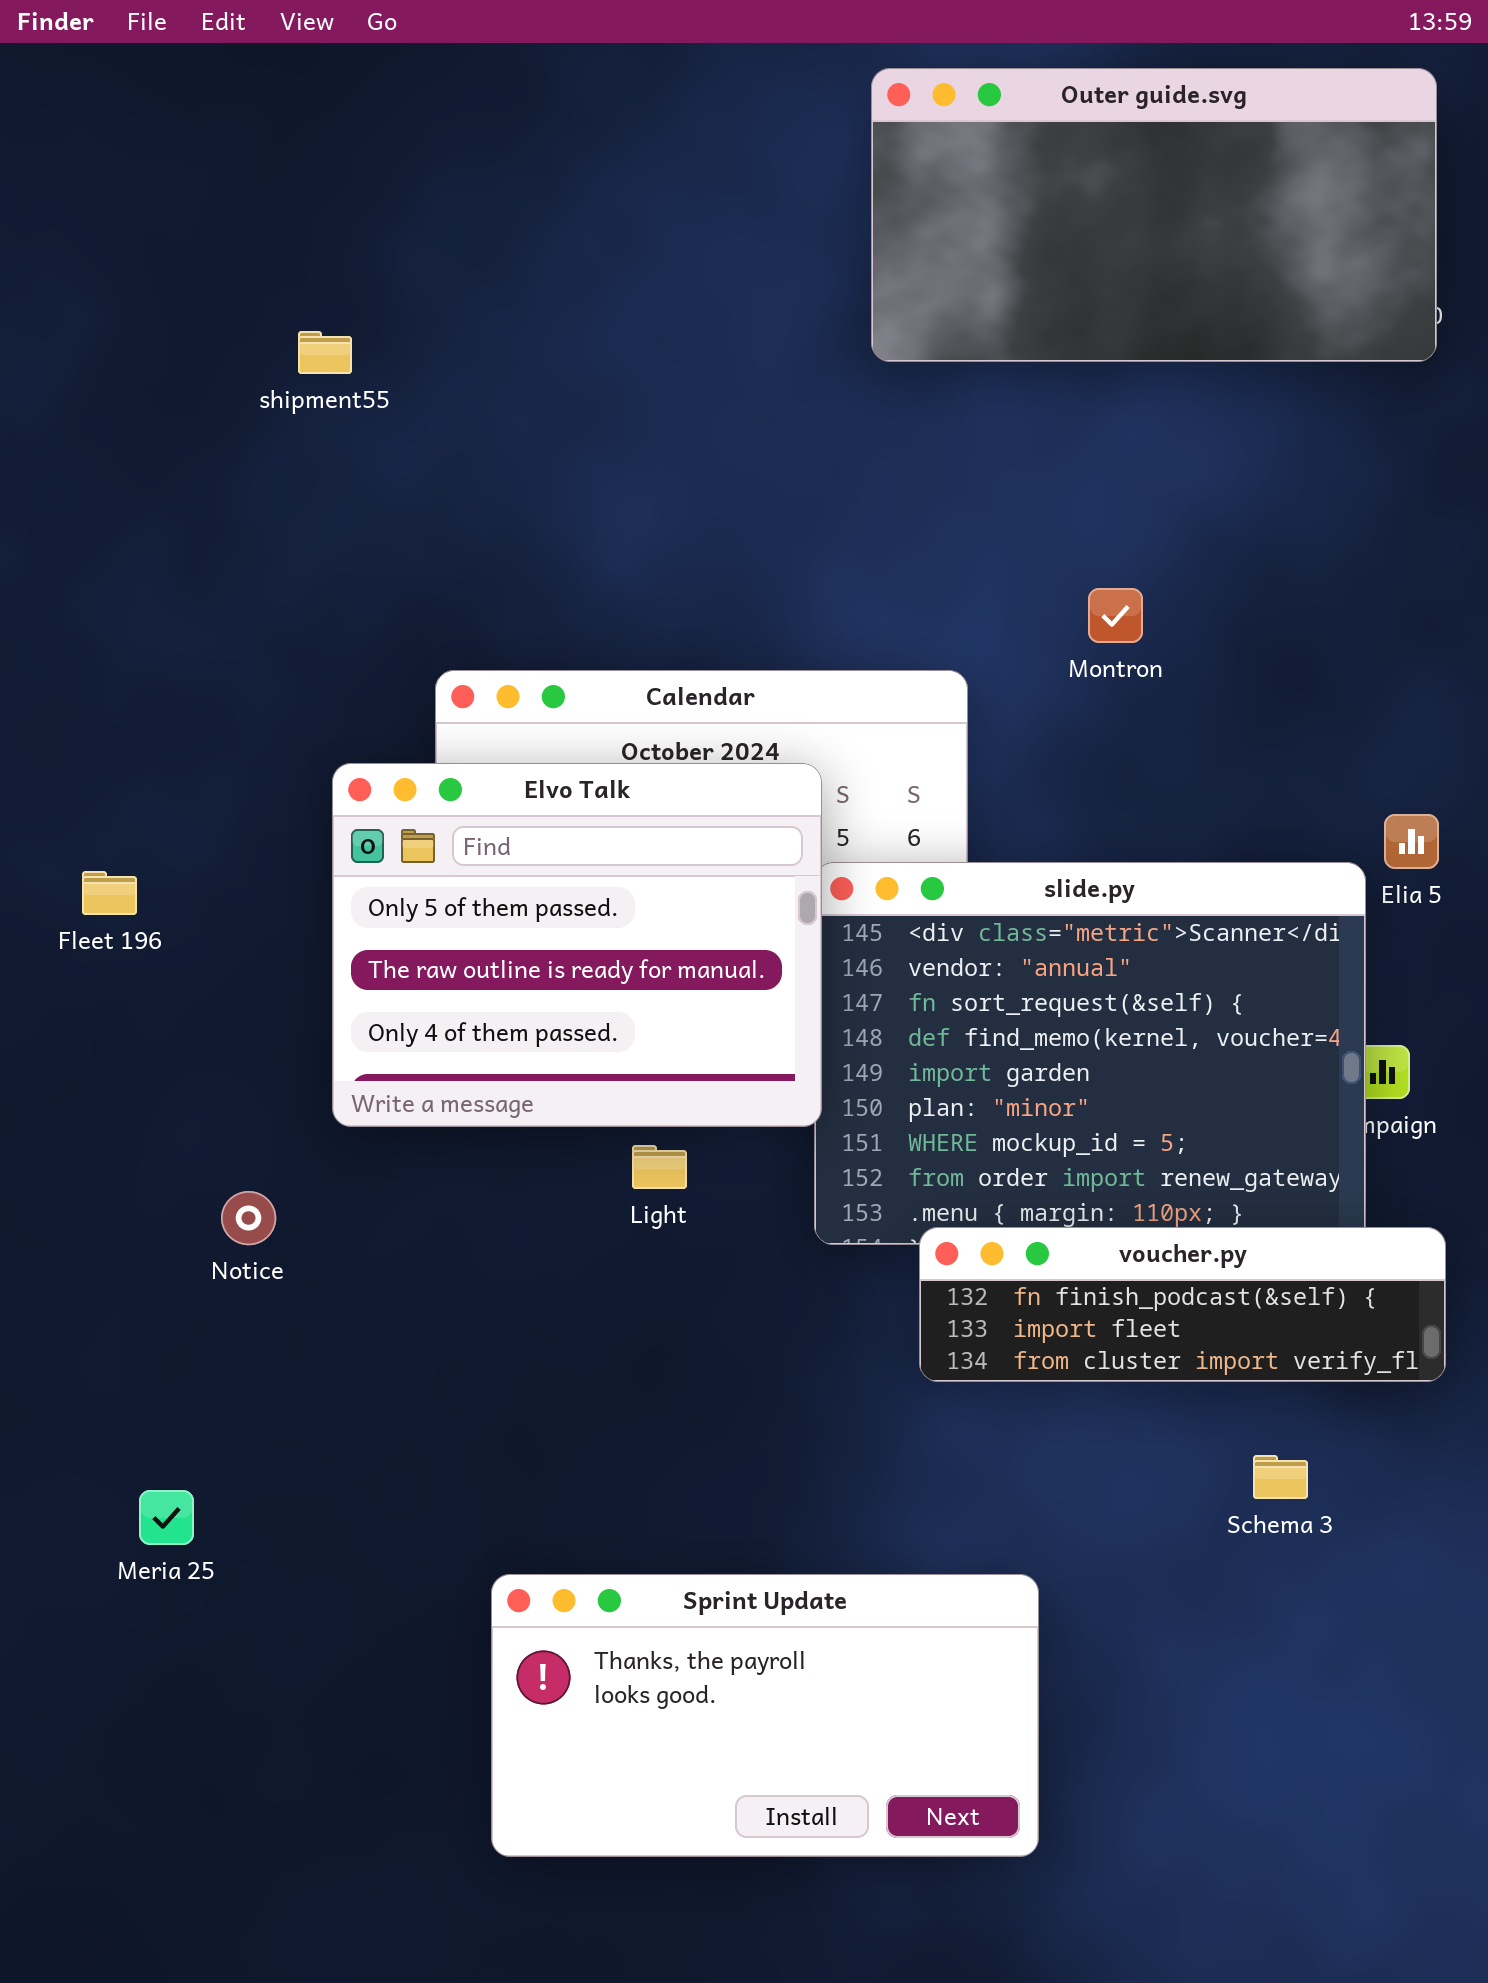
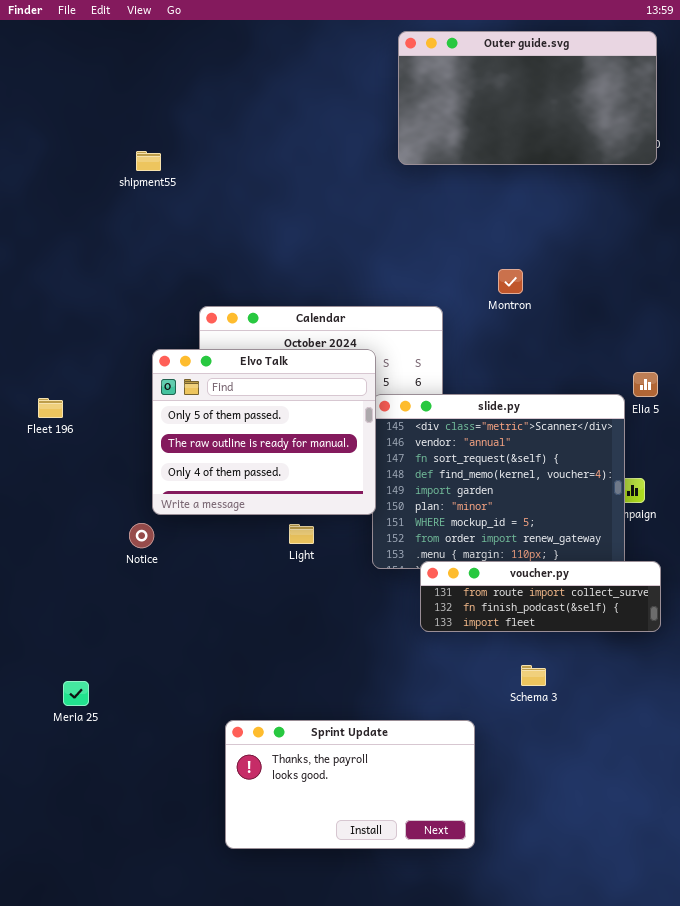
Notice: [221,1191,276,1245] -> [129,523,154,548], moved
voucher.py: [919,1227,1446,1382] -> [420,561,661,632], scrolled up 1 row
Schema 3: [1253,1455,1308,1499] -> [521,665,546,686], moved

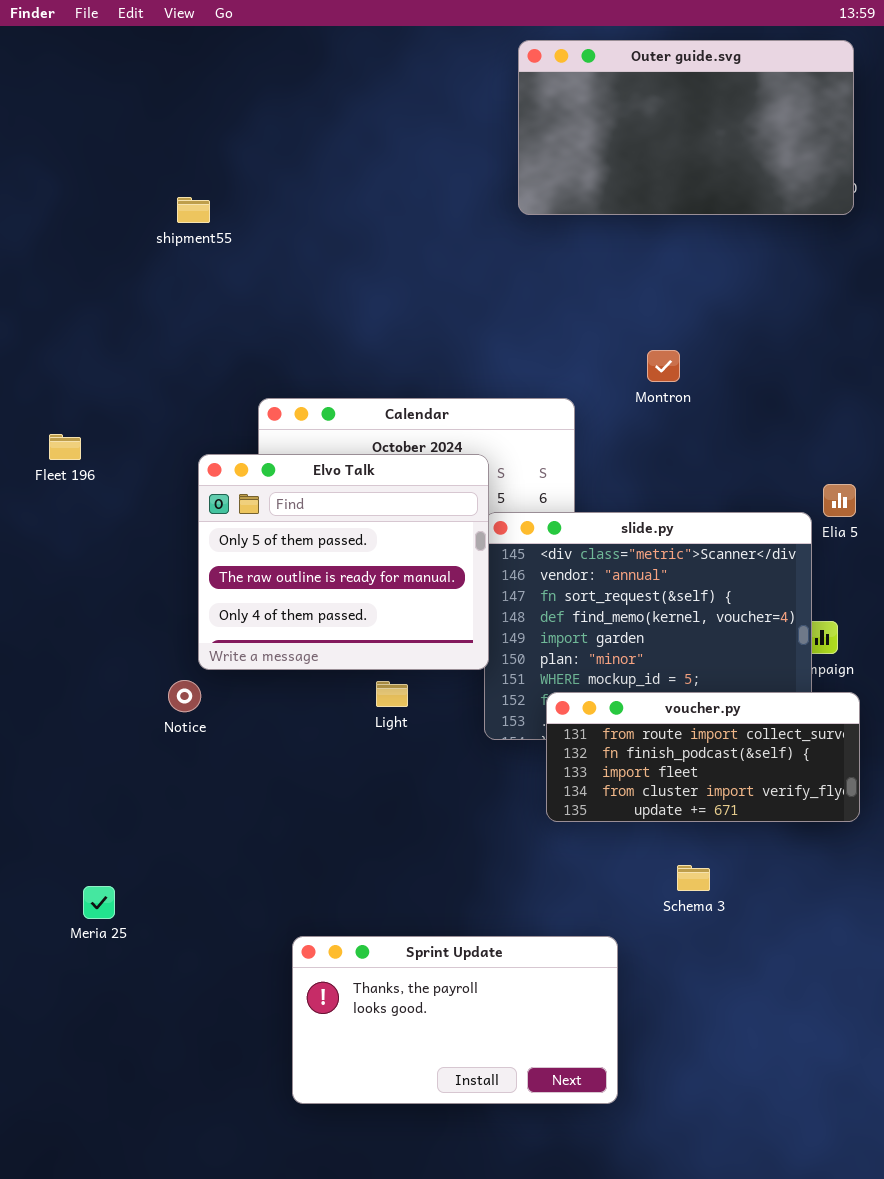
Fleet 196: [38,398,63,418] -> [49,434,81,460], moved
voucher.py: [420,561,661,632] -> [546,692,860,822], resized

